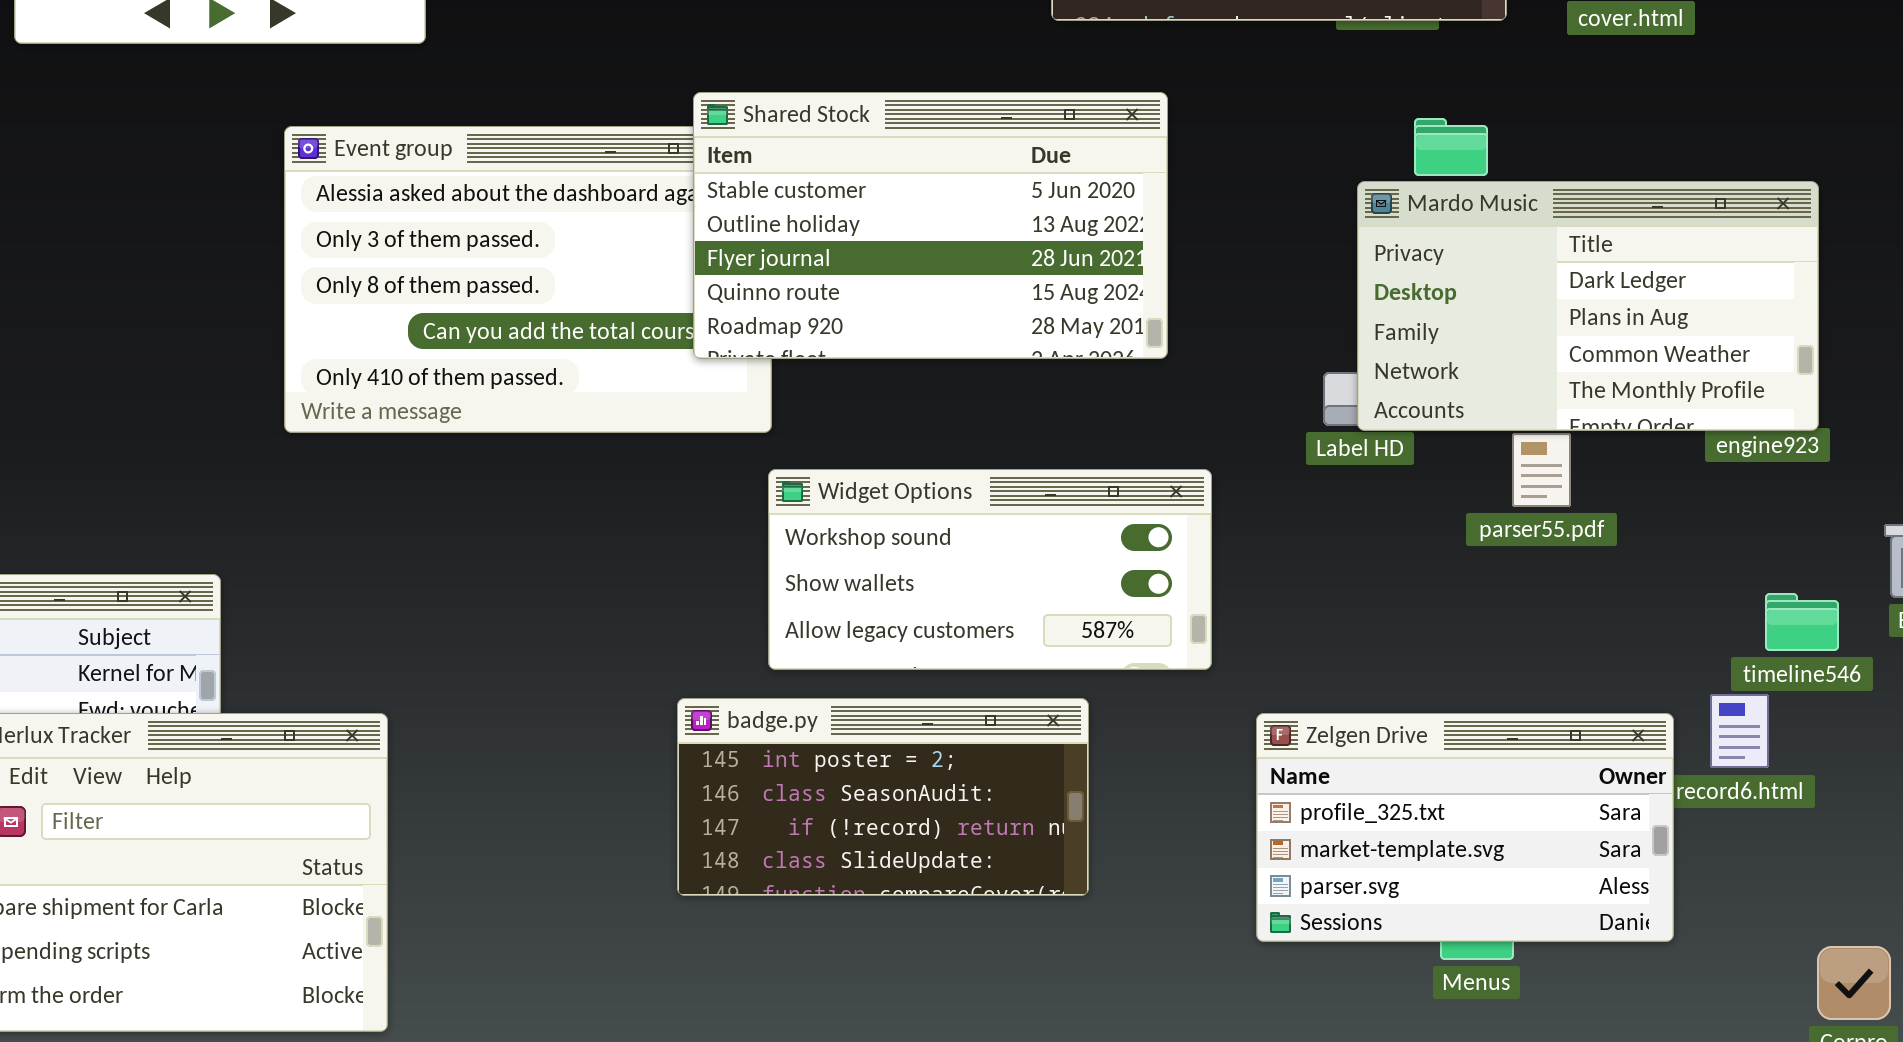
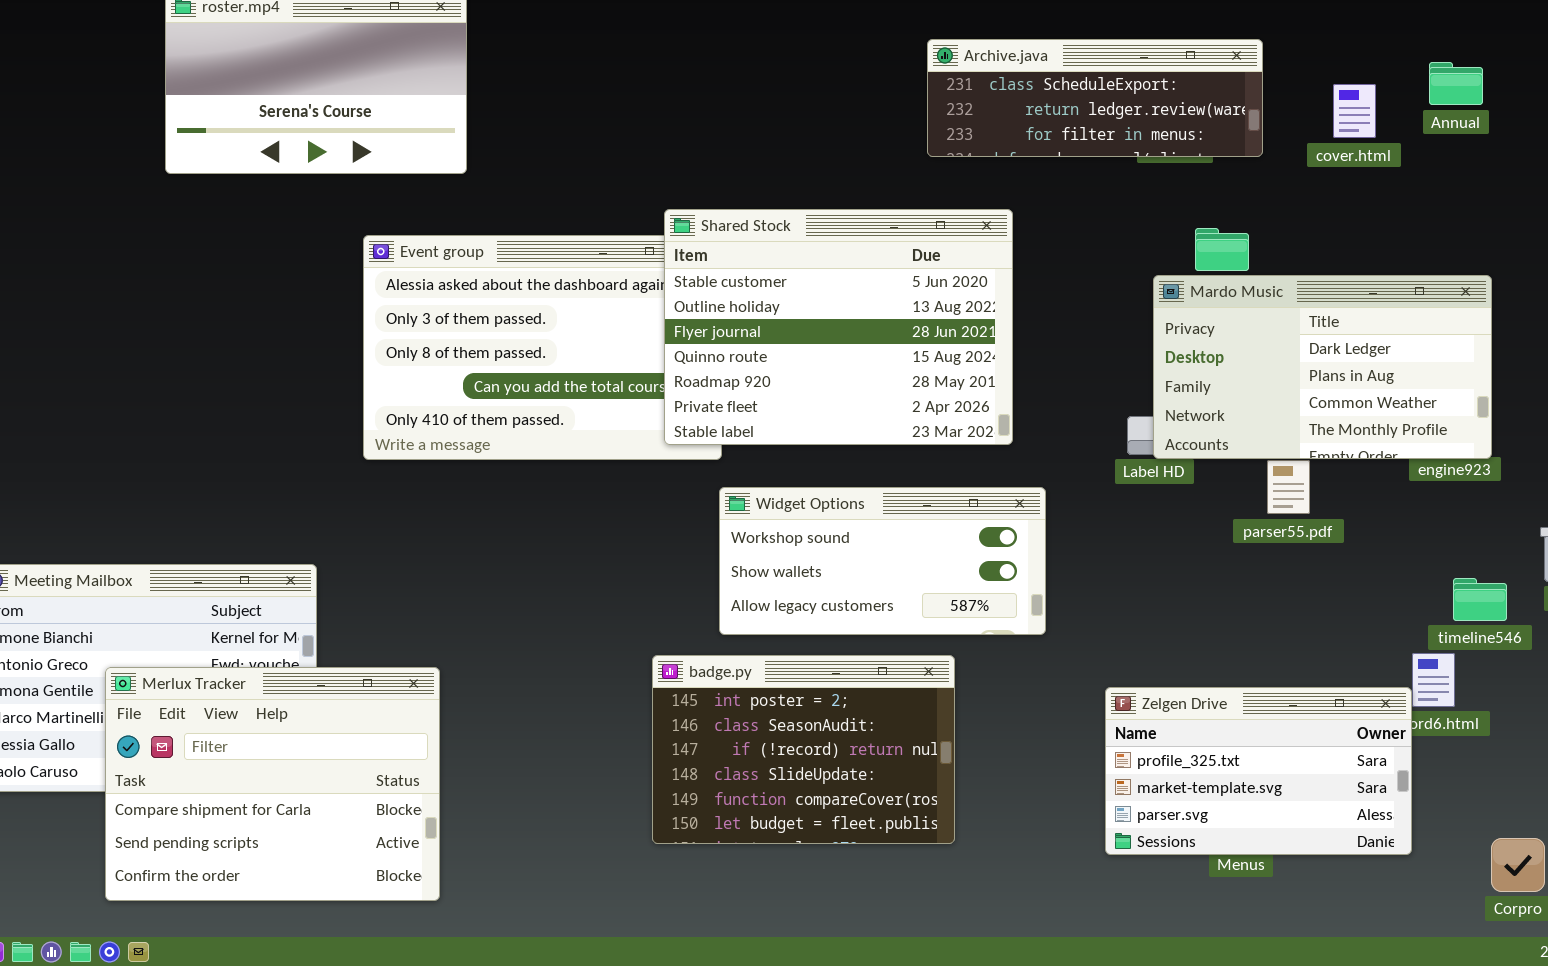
Shared Stock: [693,92,1168,359] -> [664,209,1013,445], resized
badge.py: [677,698,1089,896] -> [652,655,955,844], resized
Zelgen Drive: [1256,713,1674,942] -> [1105,687,1412,855], moved

